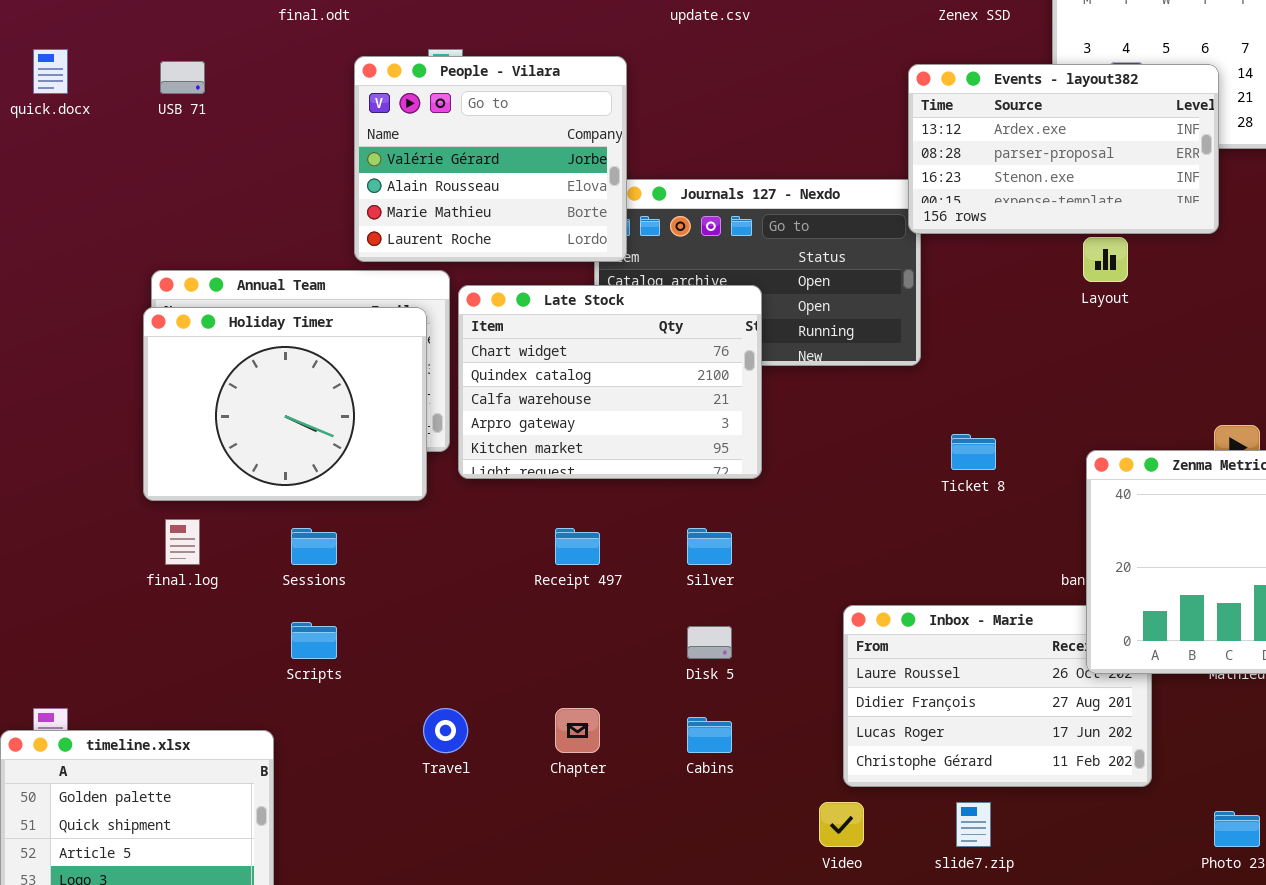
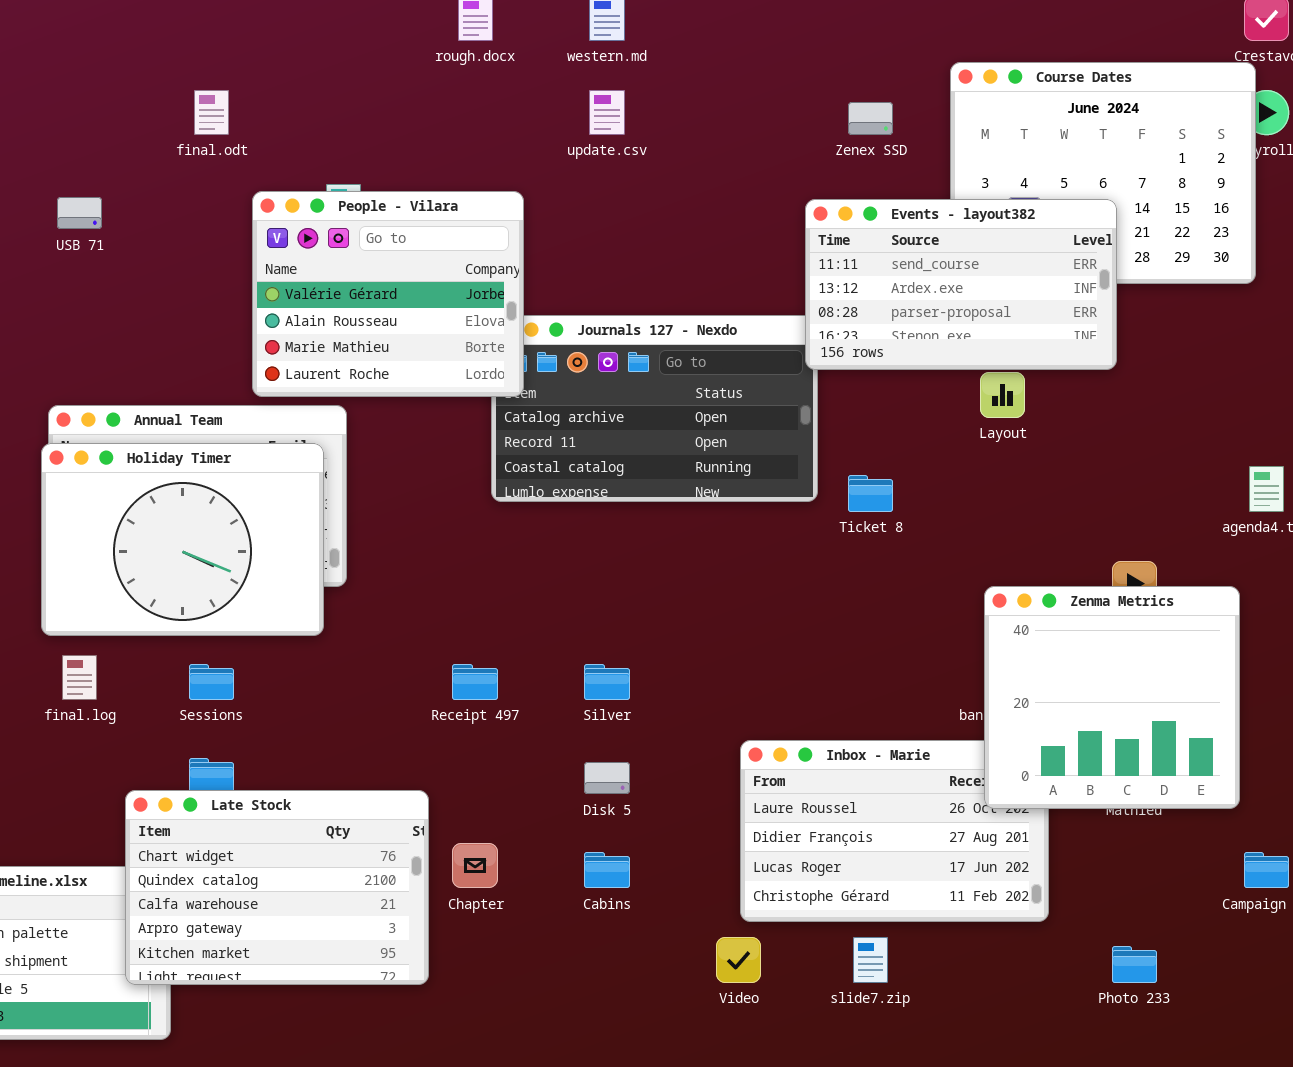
Events - layout382: [908,64,1219,234] -> [805,199,1117,370], scrolled up 1 row
Late Stock: [458,285,762,479] -> [125,790,429,985], moved
Ticket 8: [951,434,996,470] -> [848,475,893,512], moved

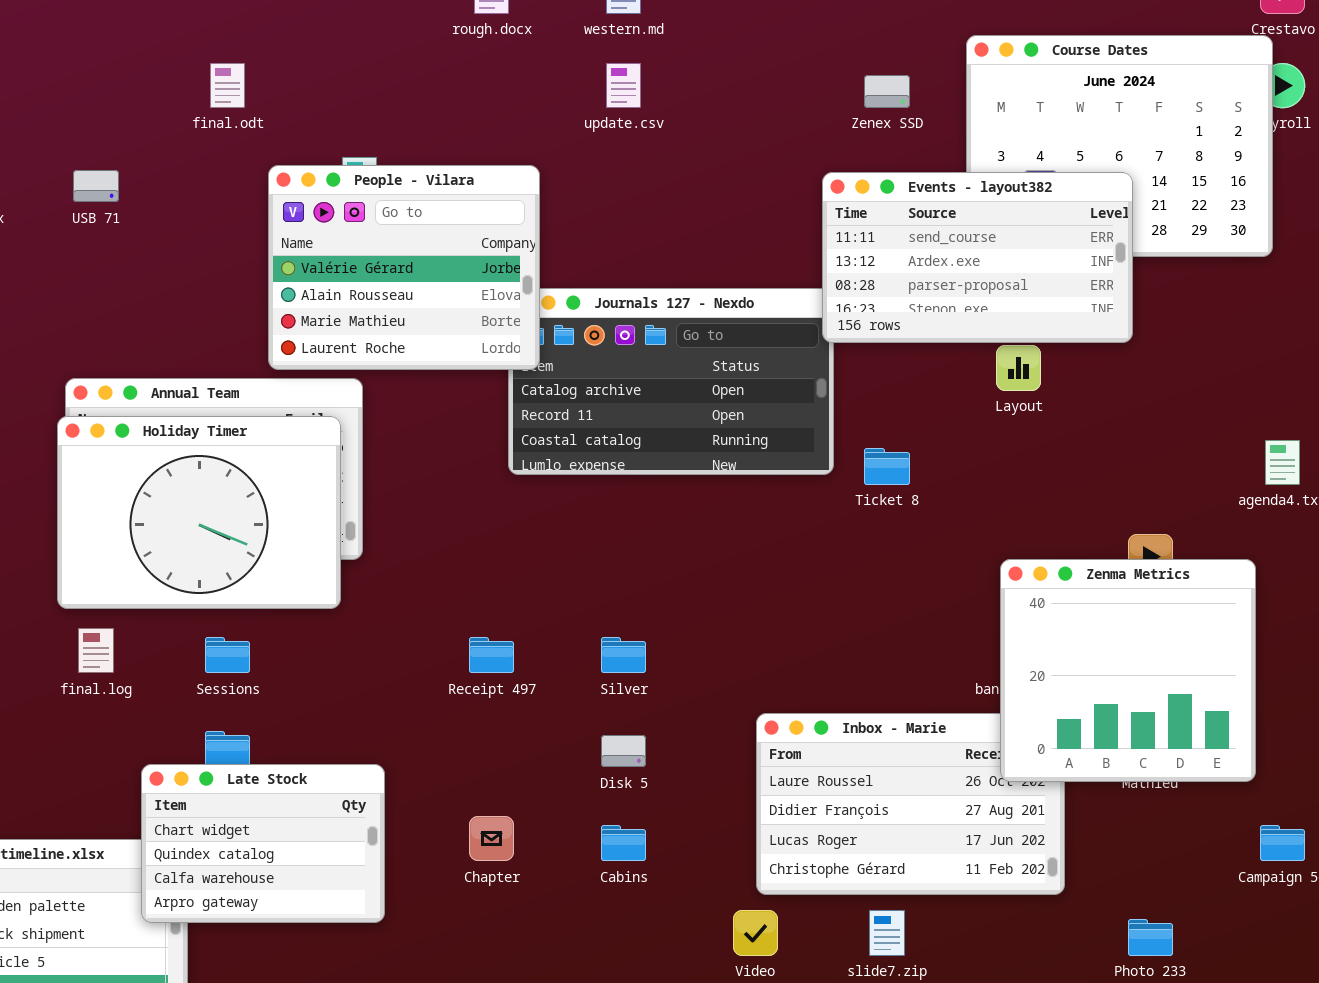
Late Stock: [125,790,429,985] -> [141,764,385,923], resized

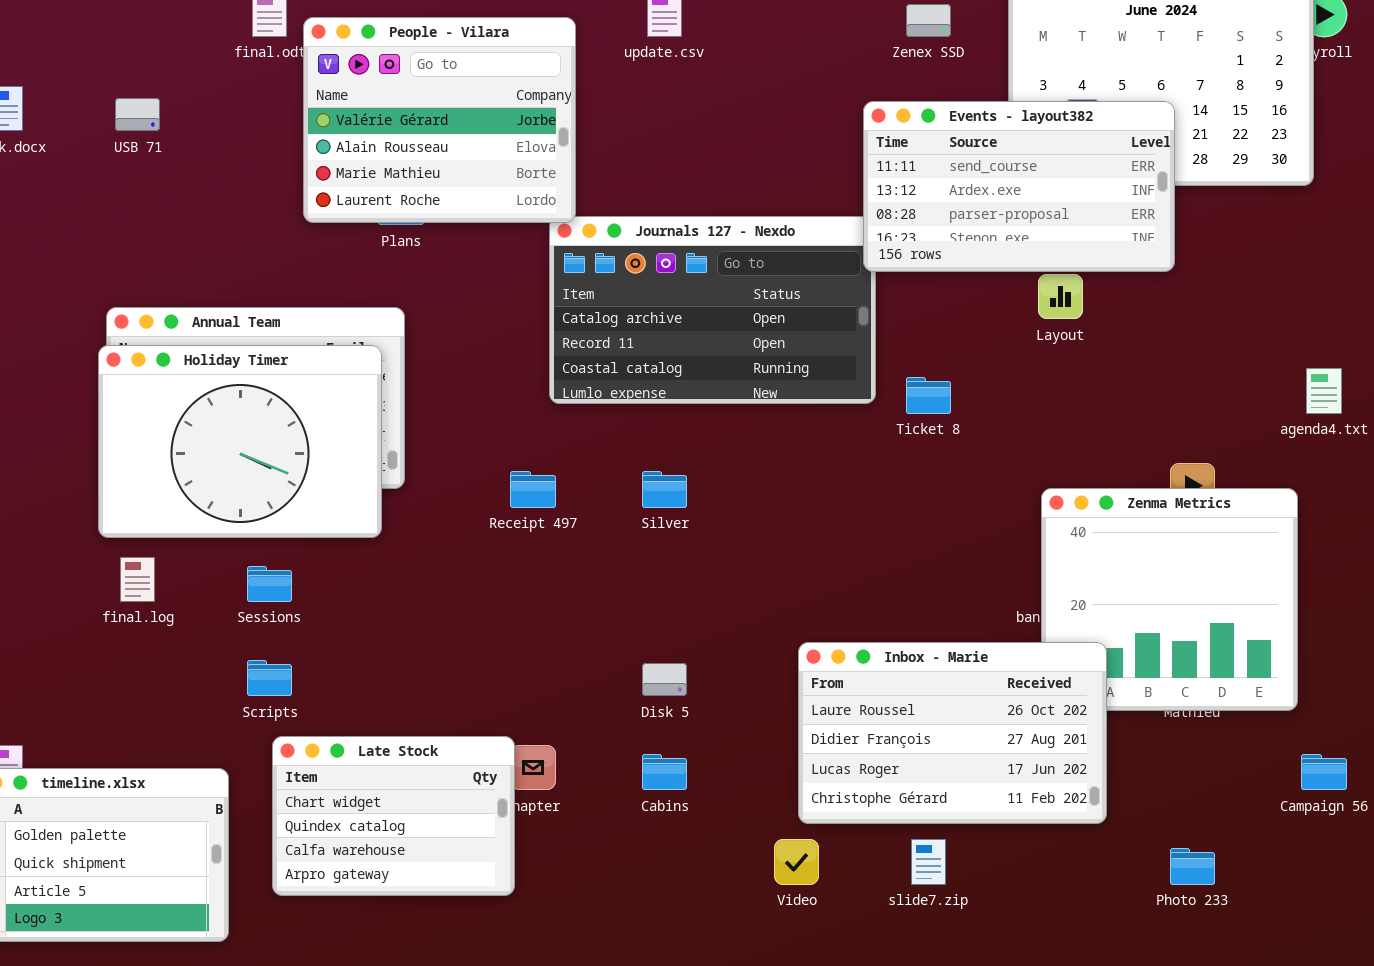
People - Vilara: [268,165,540,370] -> [303,17,576,223], moved
Receipt 497: [469,637,514,673] -> [510,471,556,508], moved
Silver: [601,637,646,673] -> [642,471,687,508], moved
Inbox - Marie: [756,713,1065,895] -> [798,642,1107,824], raised
Late Stock: [141,764,385,923] -> [272,736,515,896], moved

